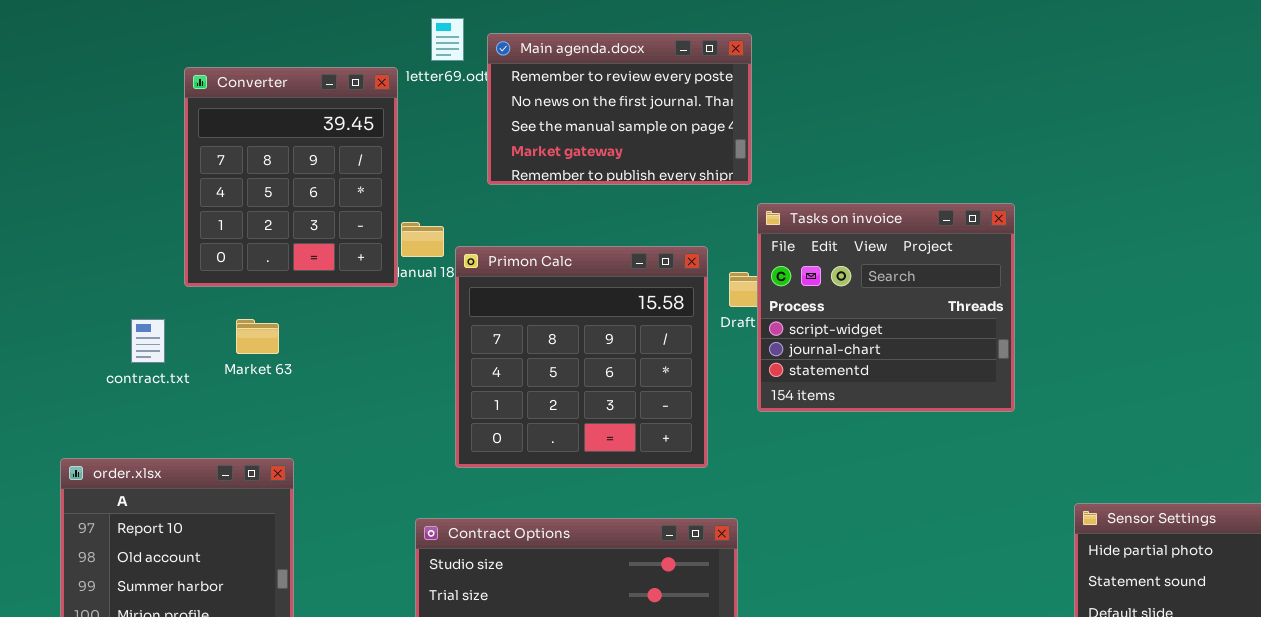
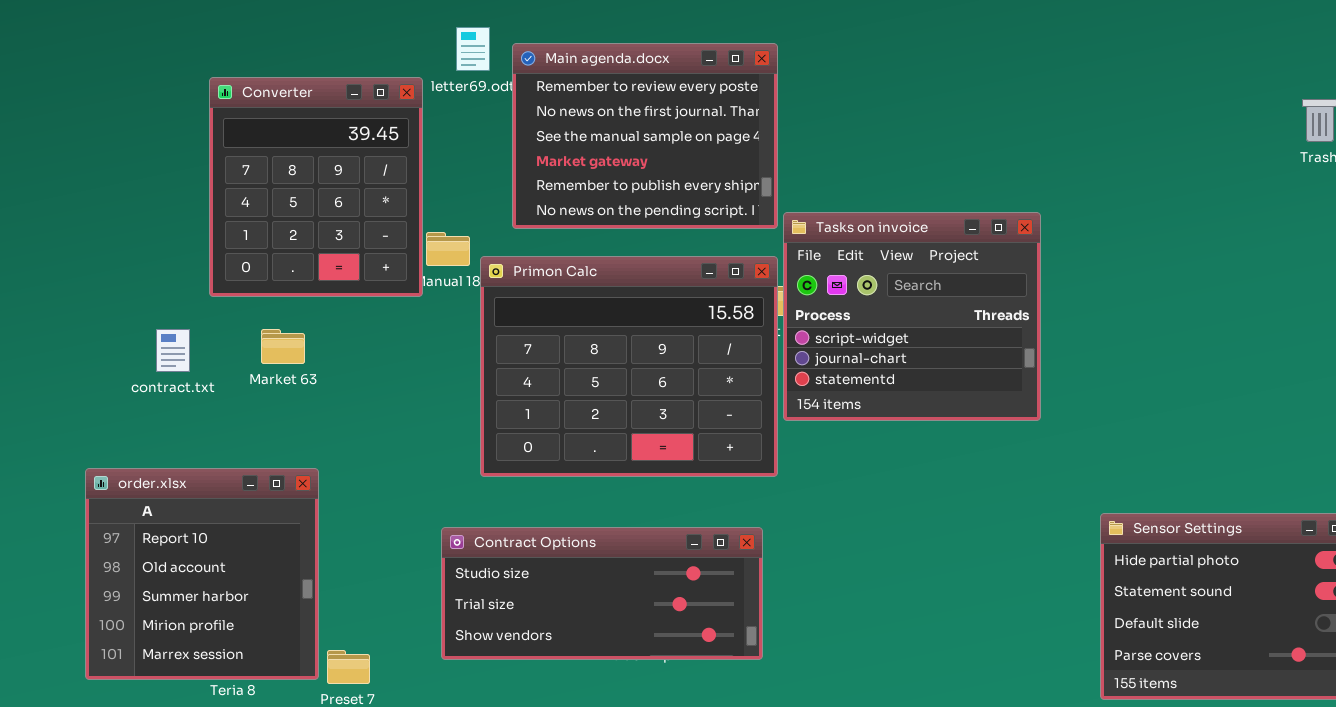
Main agenda.docx: [487,33,752,185] -> [512,43,778,229], resized
Primon Calc: [455,246,708,468] -> [480,256,778,477], resized

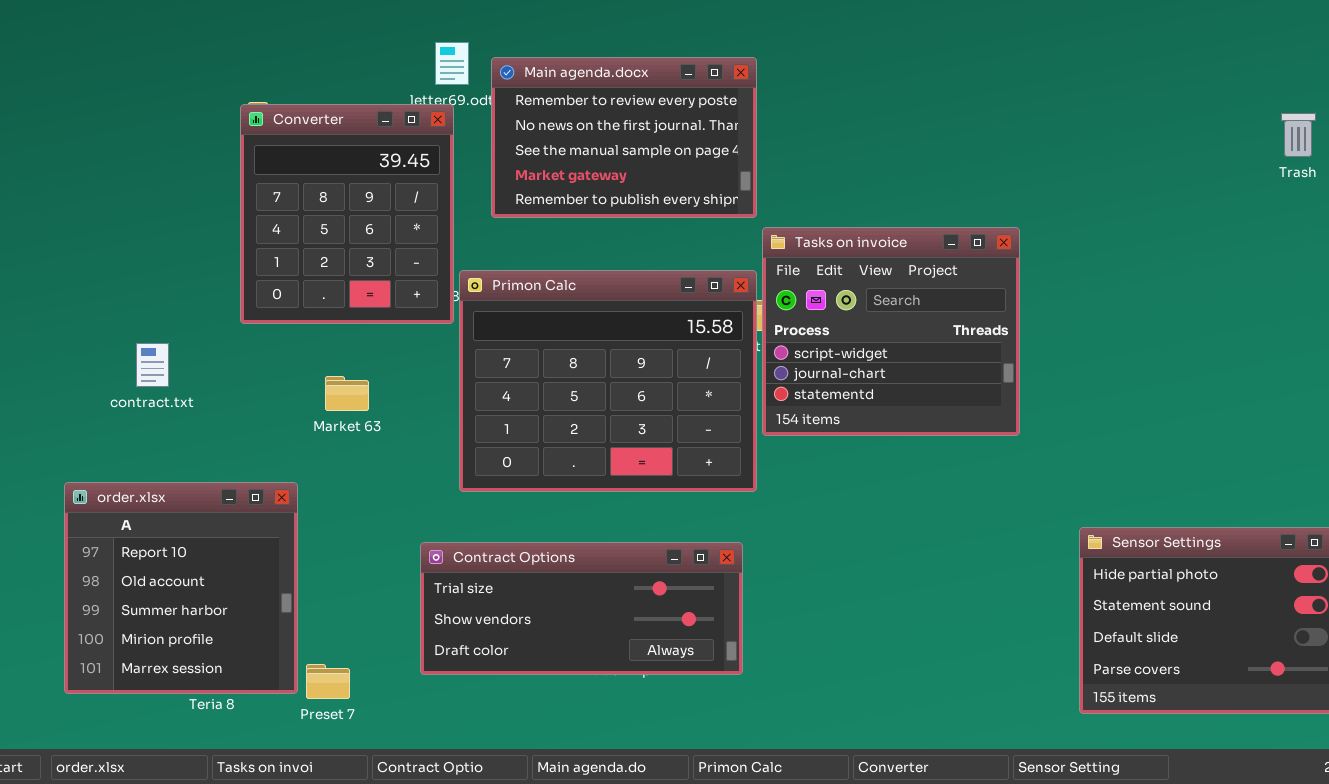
Main agenda.docx: [512,43,778,229] -> [491,57,757,218], resized
Converter: [209,77,423,297] -> [240,104,454,324], moved
Market 63: [261,329,305,364] -> [325,376,369,411], moved
Contract Options: [441,527,763,660] -> [420,542,743,675], scrolled down 1 row

